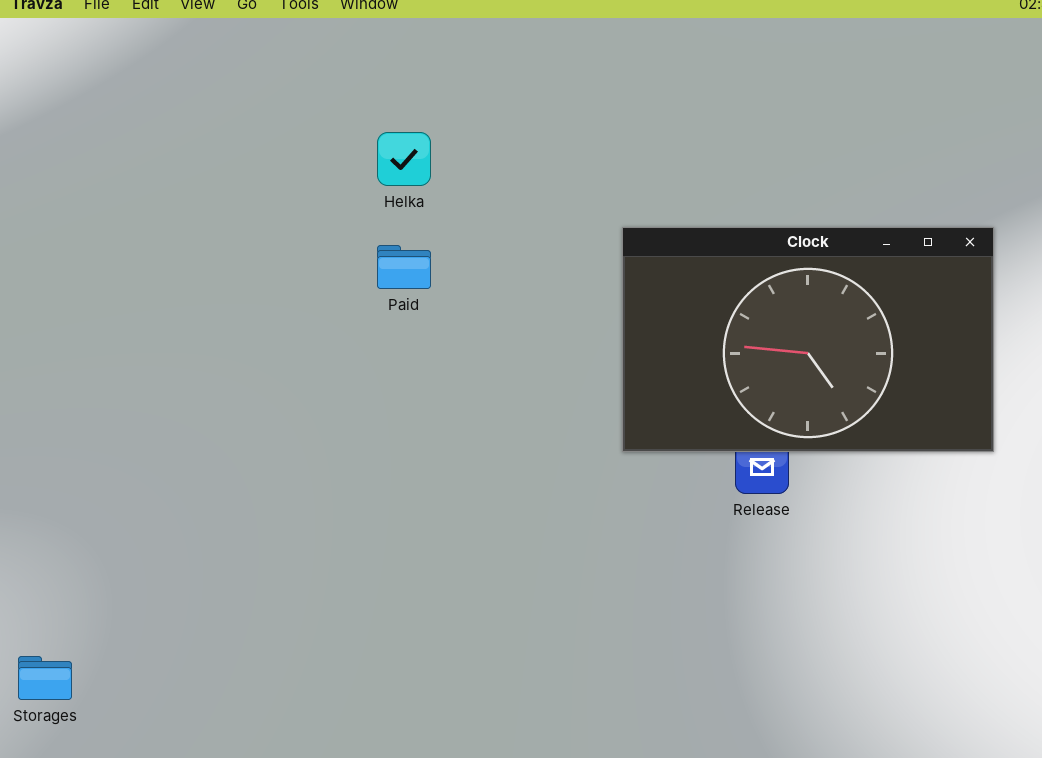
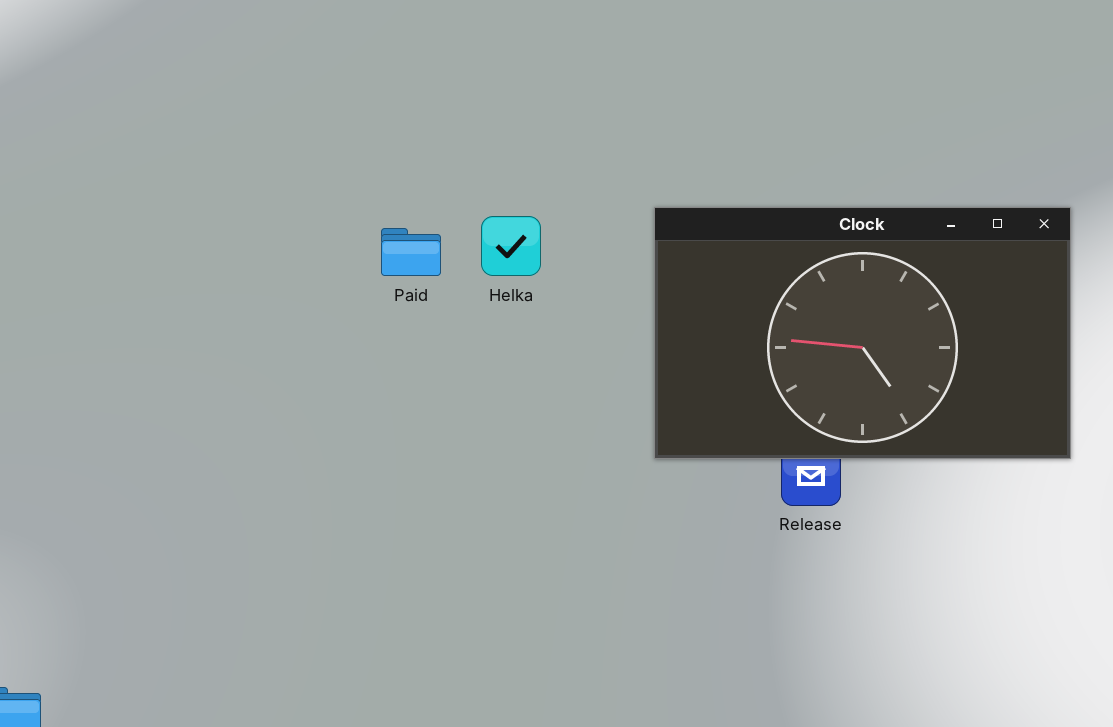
Helka: [377,132,431,186] -> [481,216,541,276], moved

